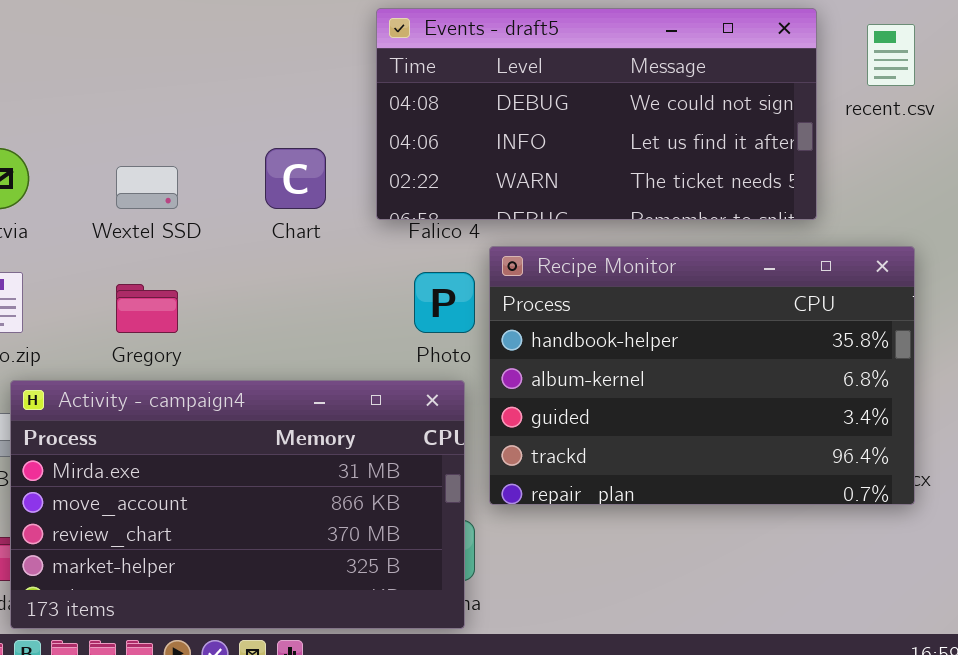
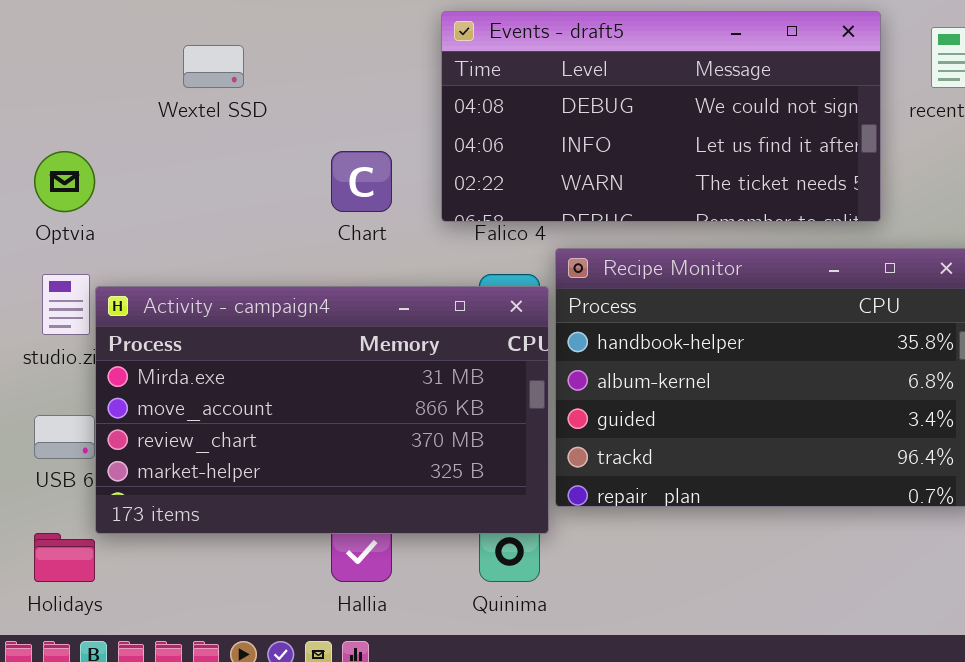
Wextel SSD: [116,166,178,209] -> [183,45,244,88], moved
Activity - campaign4: [10,380,465,629] -> [95,286,549,534], moved

